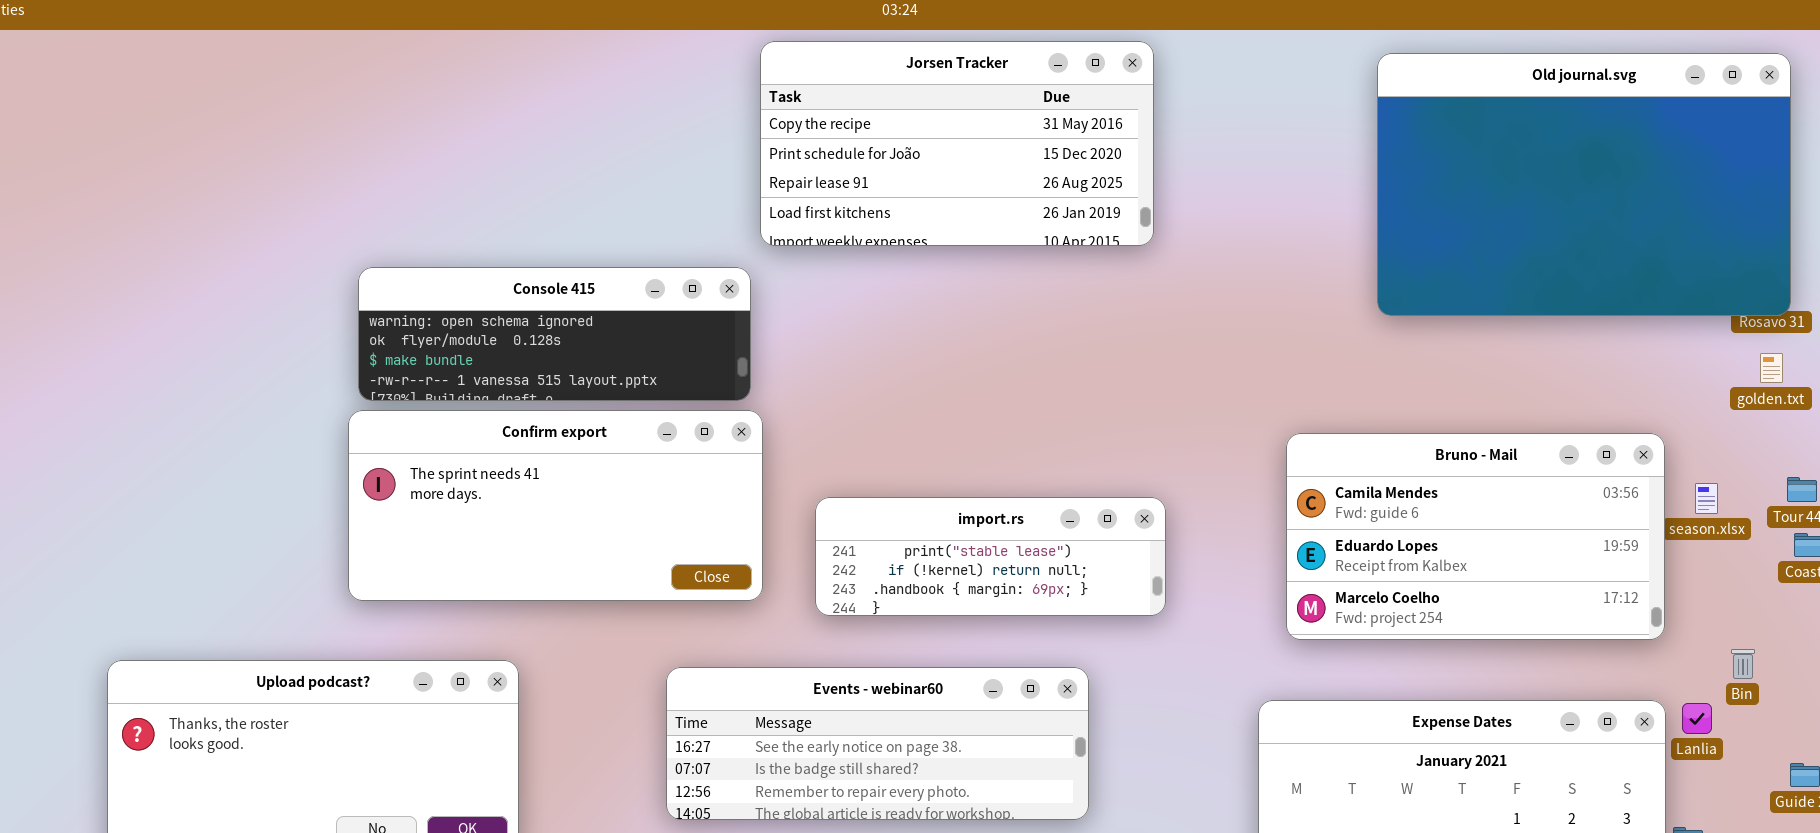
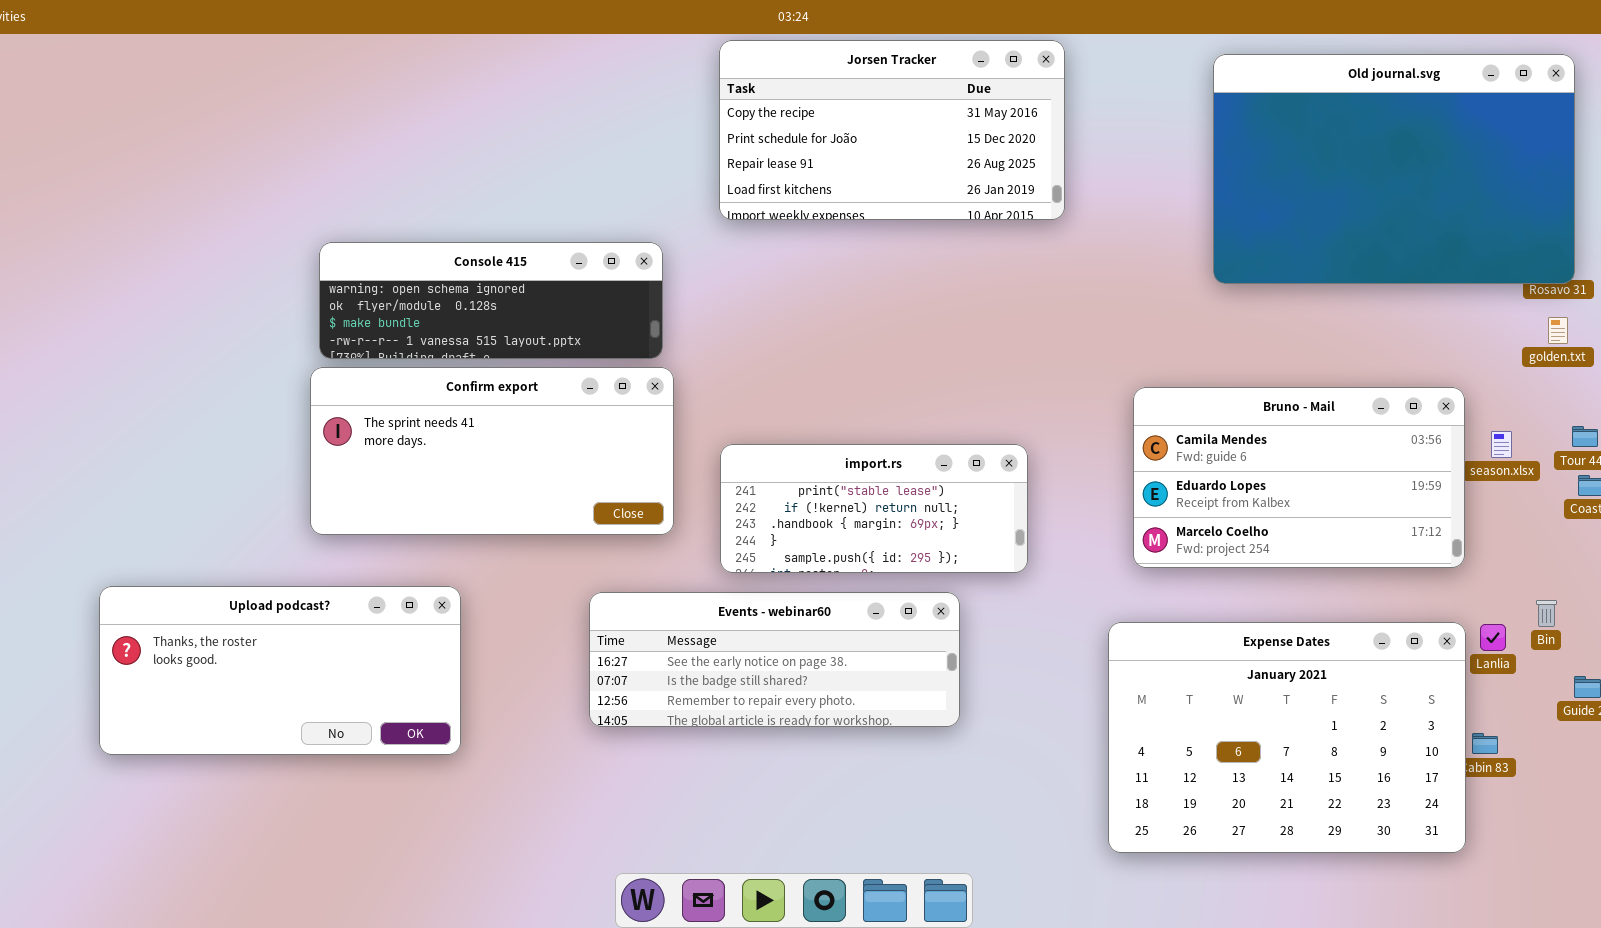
Jorsen Tracker: [760,41,1154,246] -> [719,40,1065,220], moved
import.rs: [815,497,1166,616] -> [720,444,1028,573], resized
Bin: [1731,649,1755,679] -> [1536,600,1557,627], moved

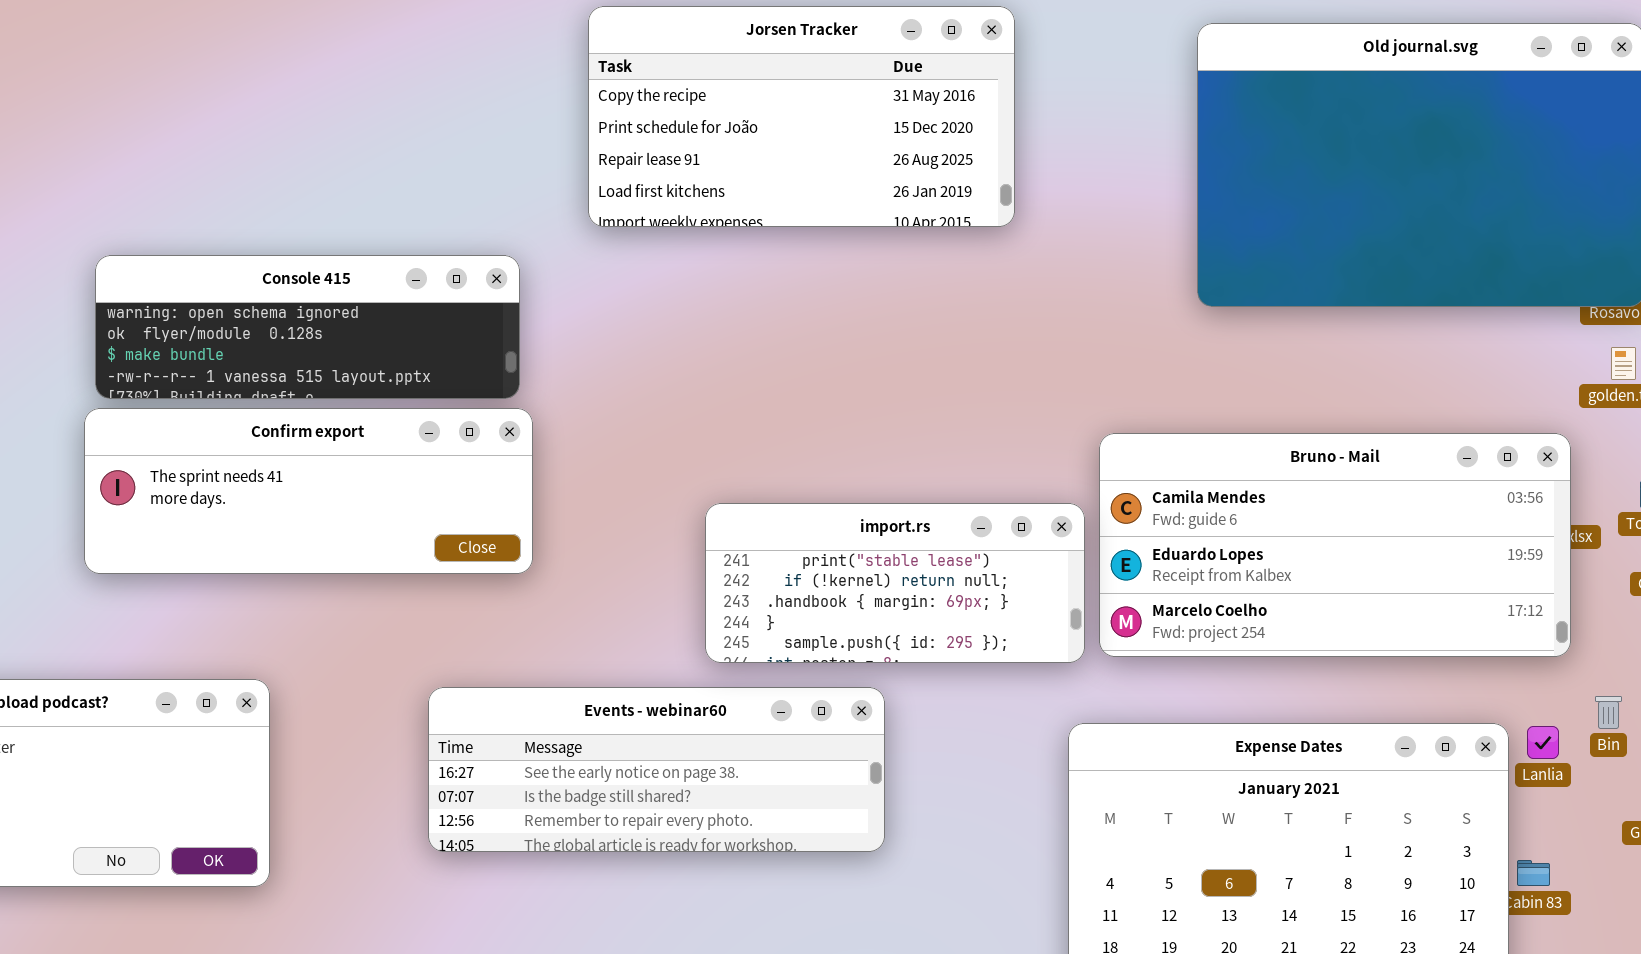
Confirm export: [310,367,674,535] -> [84,408,533,574], resized
Bruno - Mail: [1133,387,1465,568] -> [1099,433,1571,657], resized
import.rs: [720,444,1028,573] -> [705,503,1085,663], moved

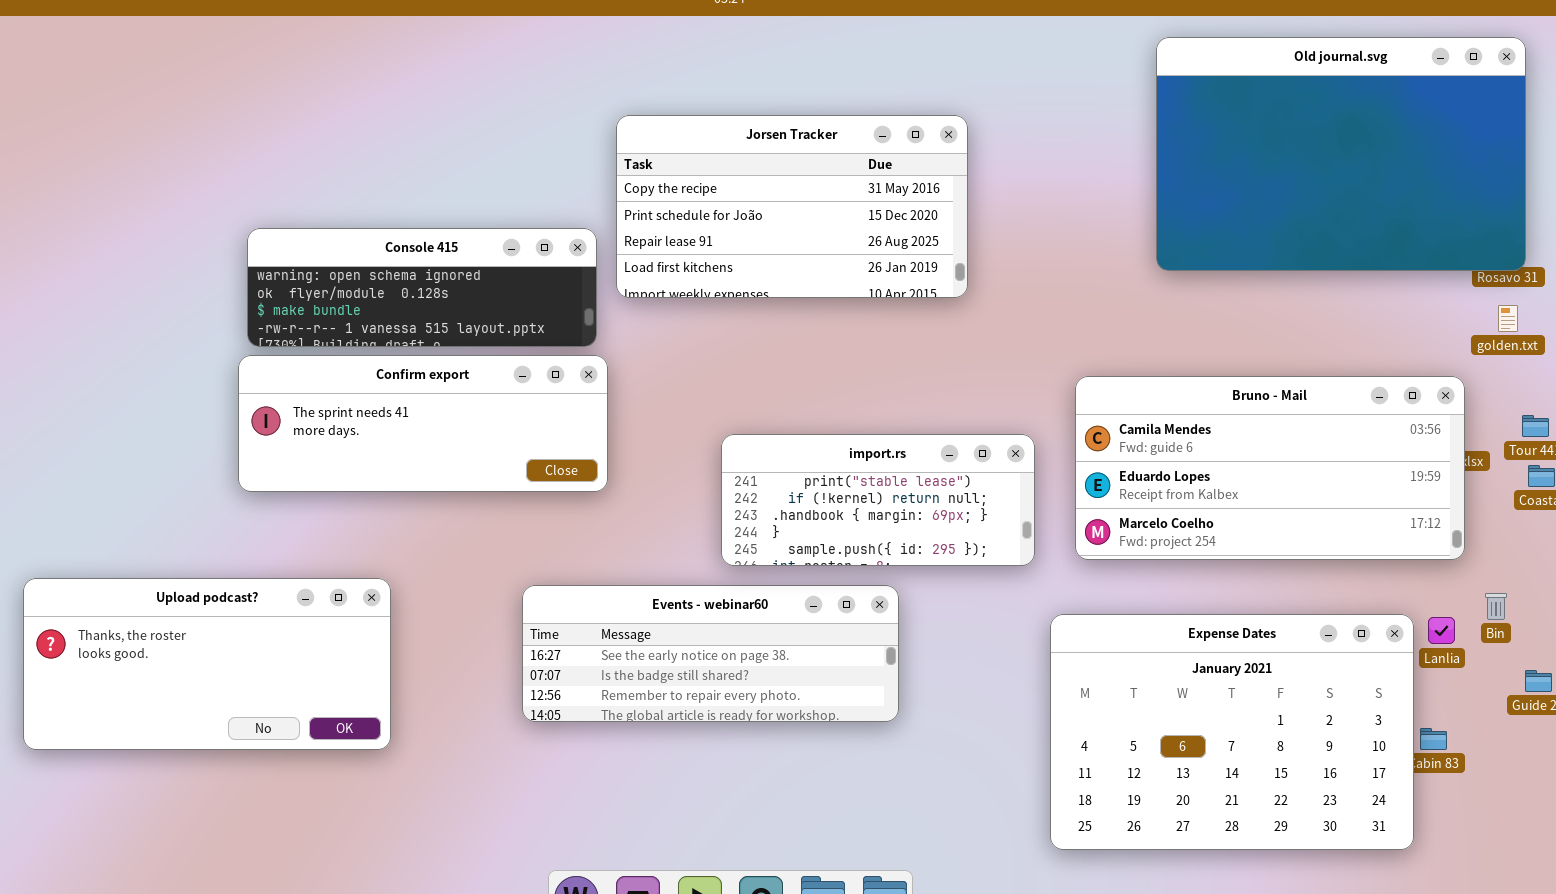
Jorsen Tracker: [588,6,1015,227] -> [616,115,968,298], moved
import.rs: [705,503,1085,663] -> [721,434,1035,566], moved

